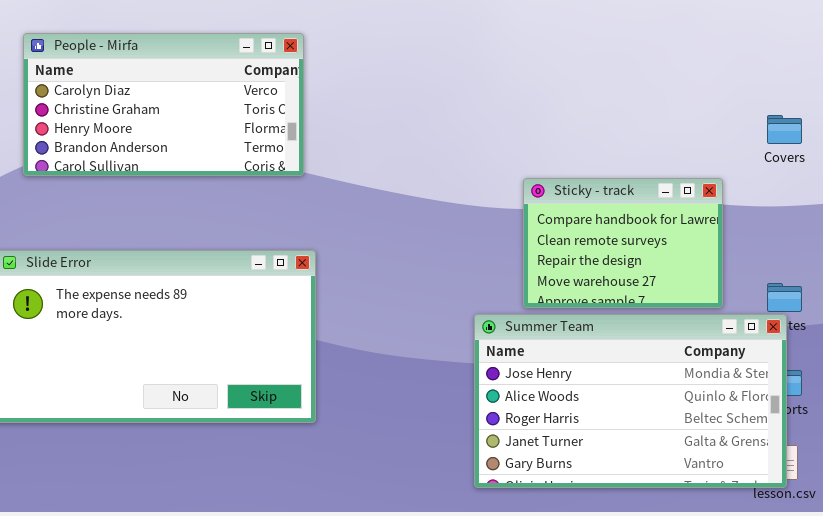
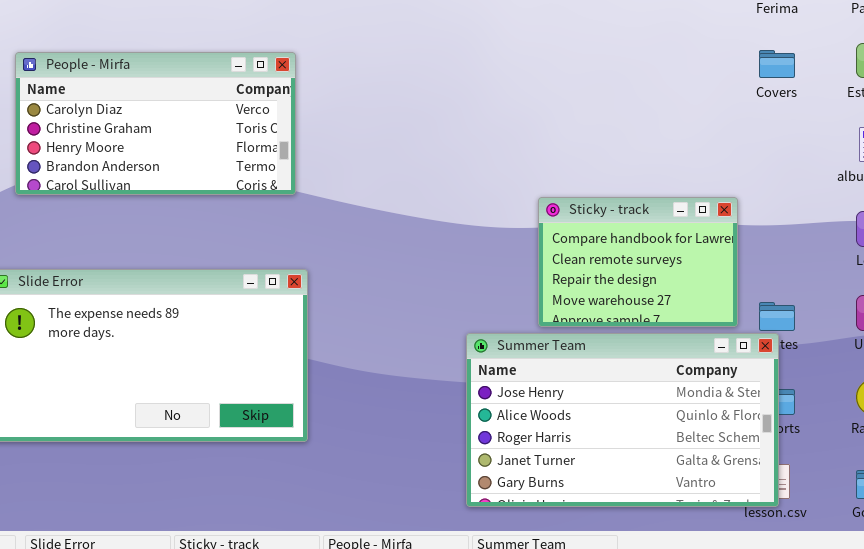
Covers: [767,115,802,144] -> [759,50,795,78], moved
Sticky - track: [523,178,723,308] -> [538,197,738,327], moved

